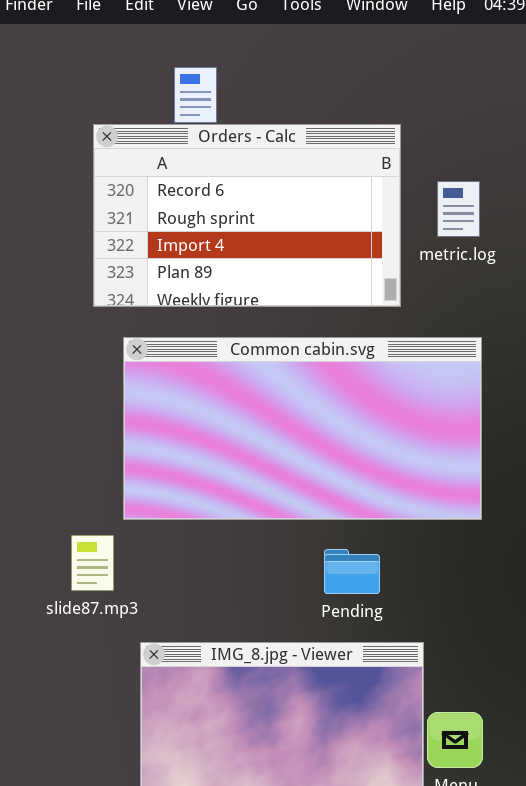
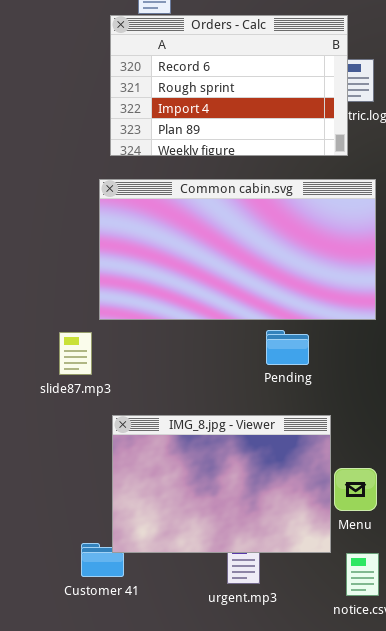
Orders - Calc: [93,124,401,307] -> [110,15,348,156], moved
Pending: [324,549,380,594] -> [266,330,309,365], moved

